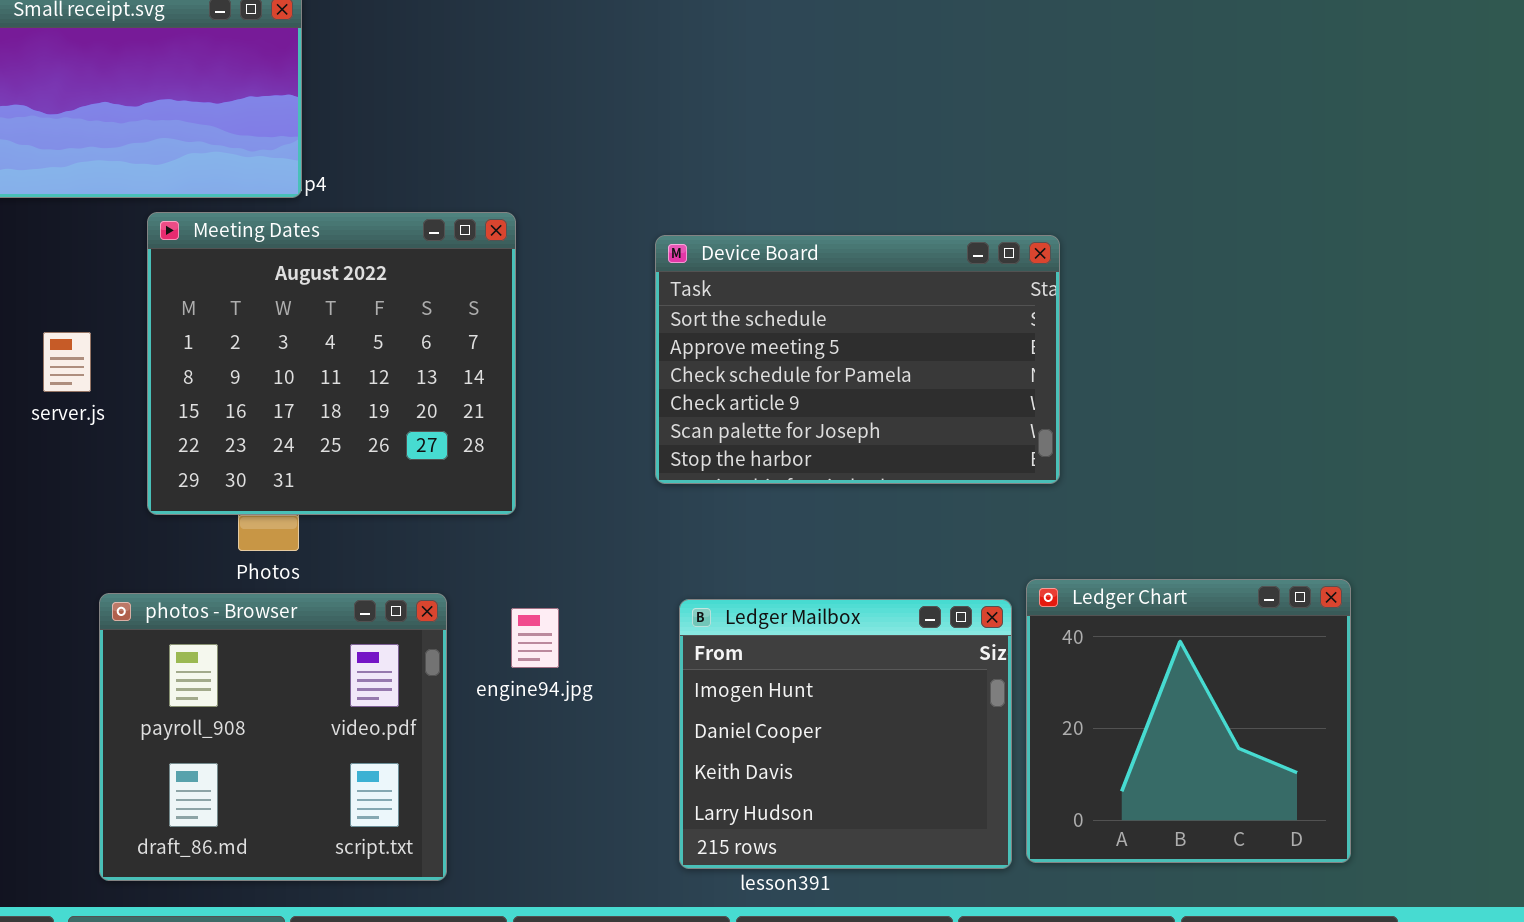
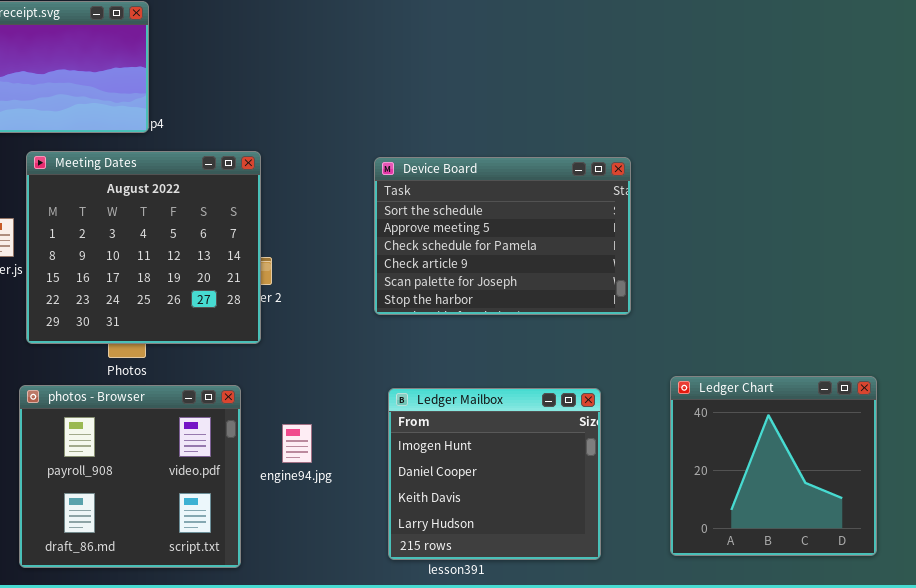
Meeting Dates: [147,212,516,515] -> [26,151,261,344], moved
Ledger Chart: [1026,579,1351,863] -> [670,376,877,556], moved
engine94.jpg: [511,608,559,668] -> [282,424,312,463], moved

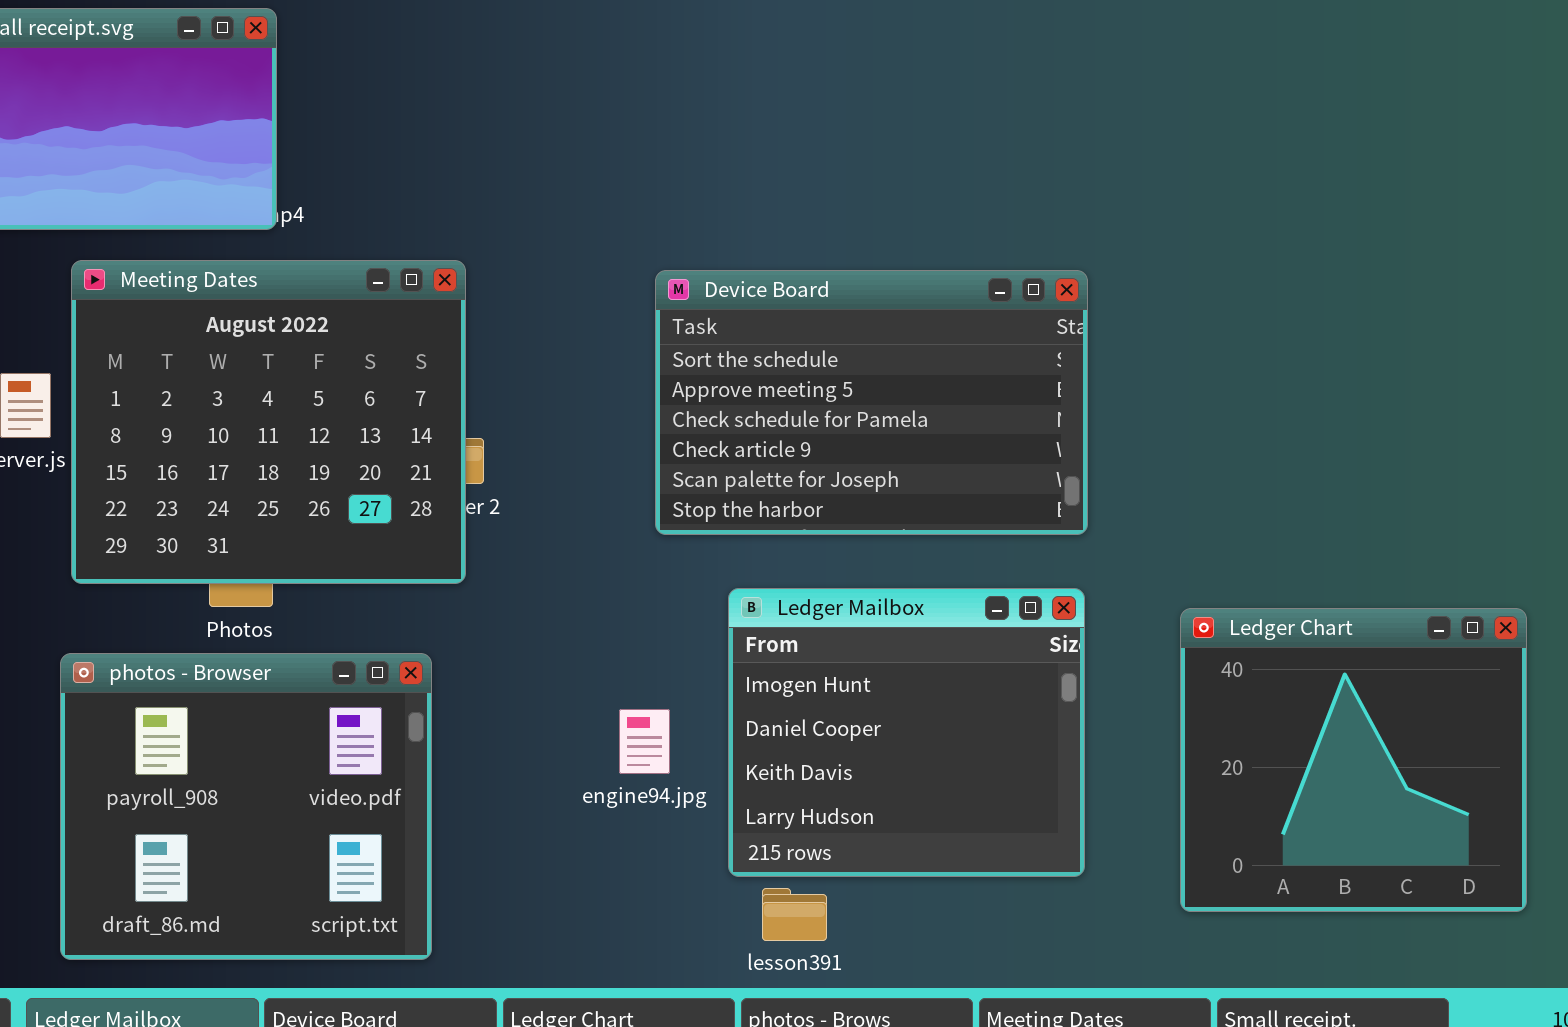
Ledger Chart: [670,376,877,556] -> [1180,608,1527,912], moved
Ledger Mailbox: [388,388,601,560] -> [728,588,1085,877], moved
engine94.jpg: [282,424,312,463] -> [619,709,670,774], moved

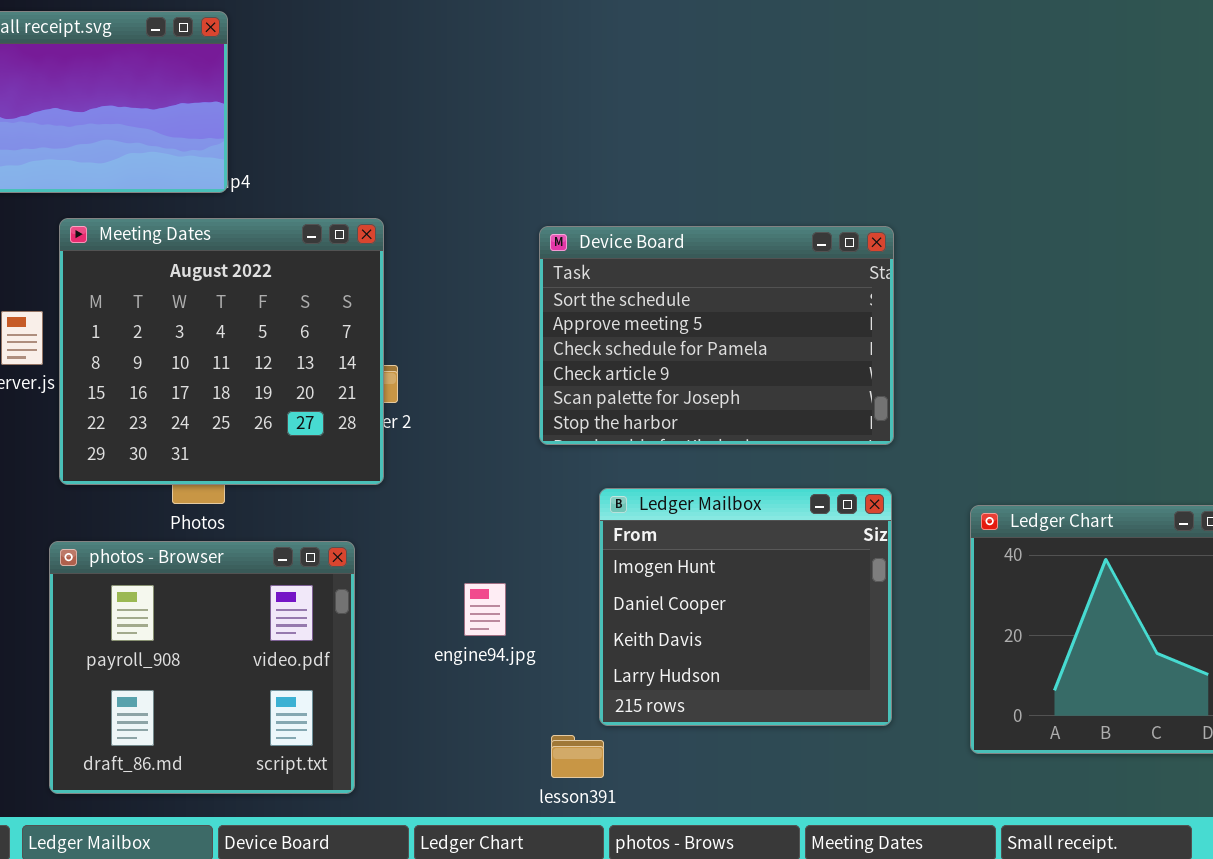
engine94.jpg: [619,709,670,774] -> [464,583,506,636], moved
lesson391: [762,888,827,941] -> [551,735,604,778], moved

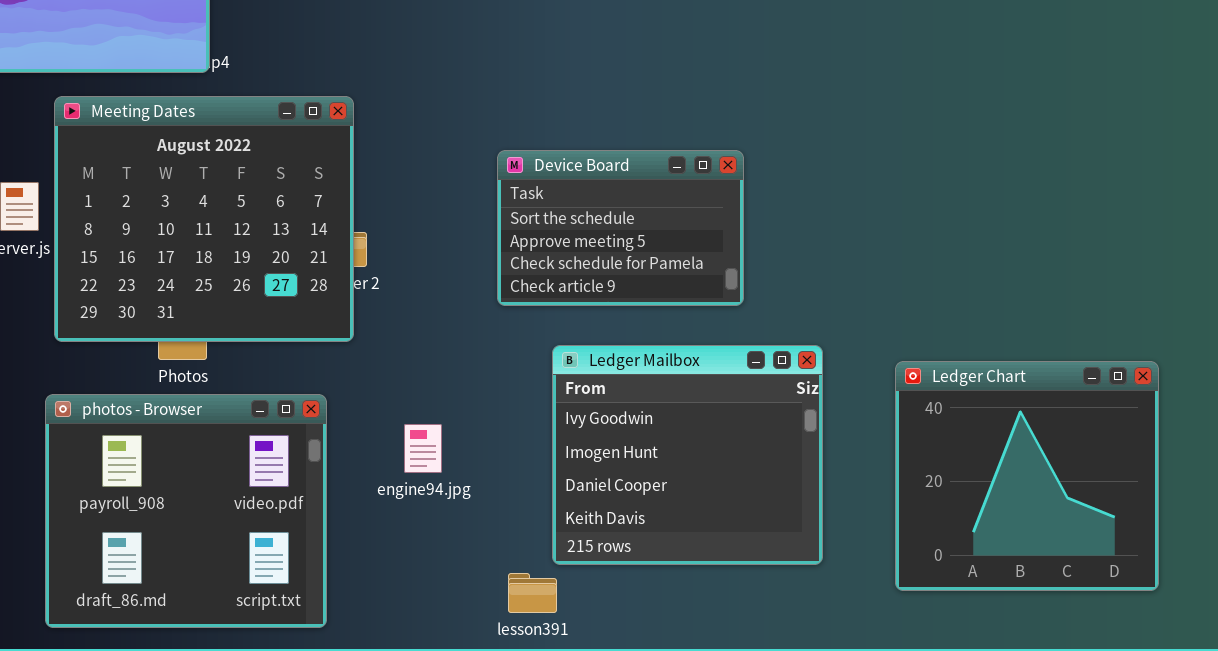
Device Board: [539,226,894,445] -> [497,150,744,306], resized
Ledger Mailbox: [599,488,892,726] -> [552,345,823,565], scrolled up 1 row
engine94.jpg: [464,583,506,636] -> [404,424,442,473], moved

